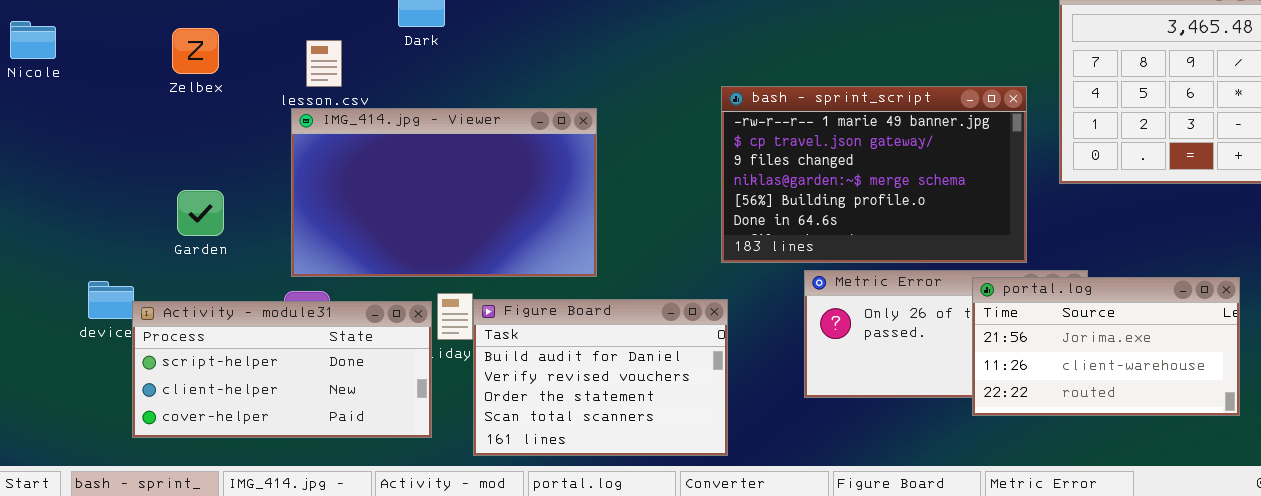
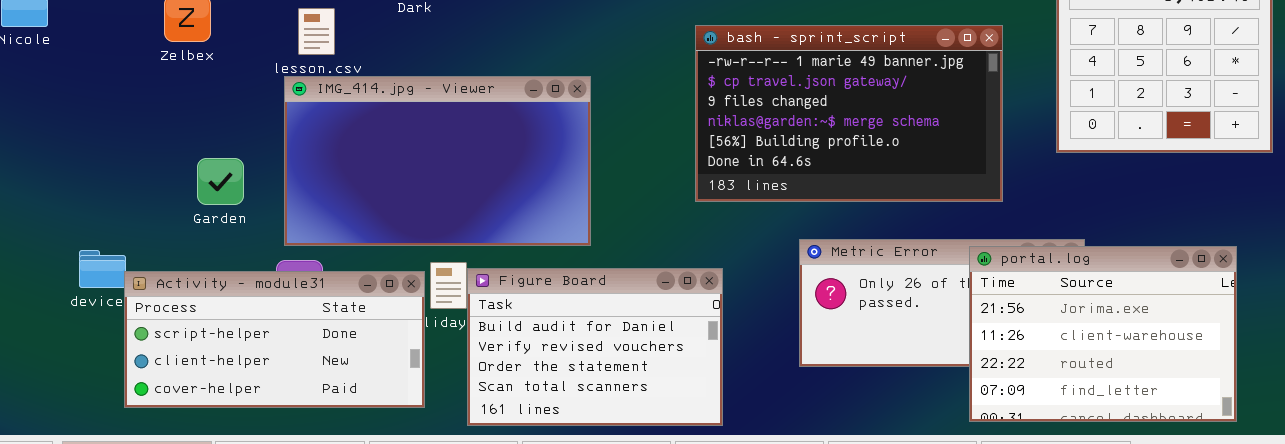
bash - sprint_script: [721,86,1027,263] -> [695,25,1003,202], moved
Garden: [177,190,224,236] -> [197,158,244,205], moved
portal.log: [972,277,1240,416] -> [969,246,1237,422], resized

